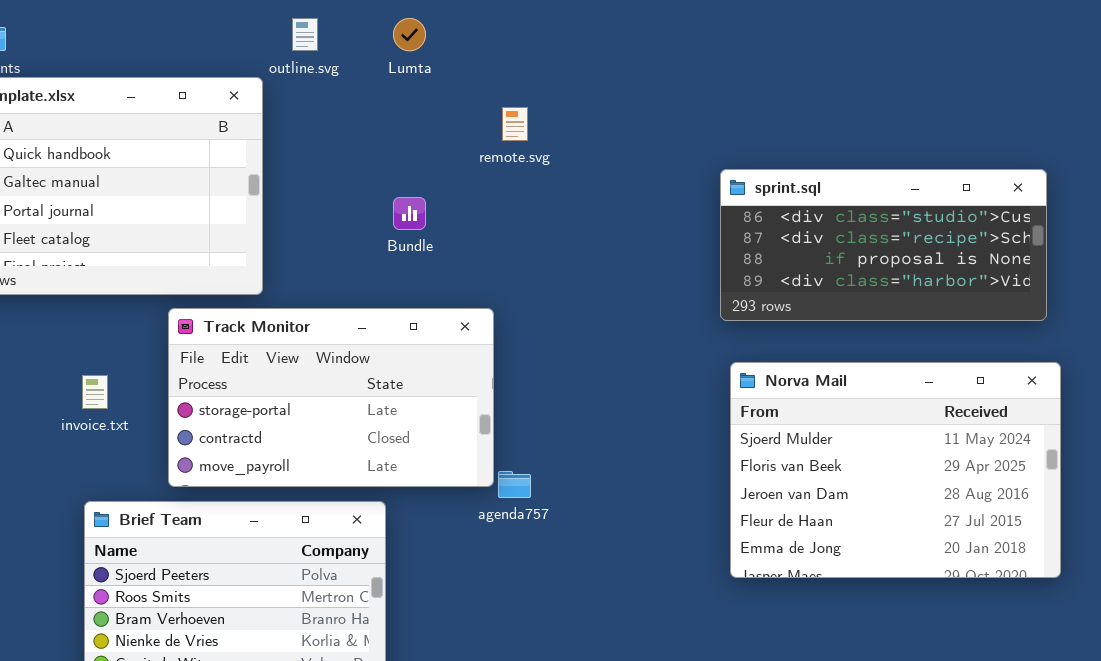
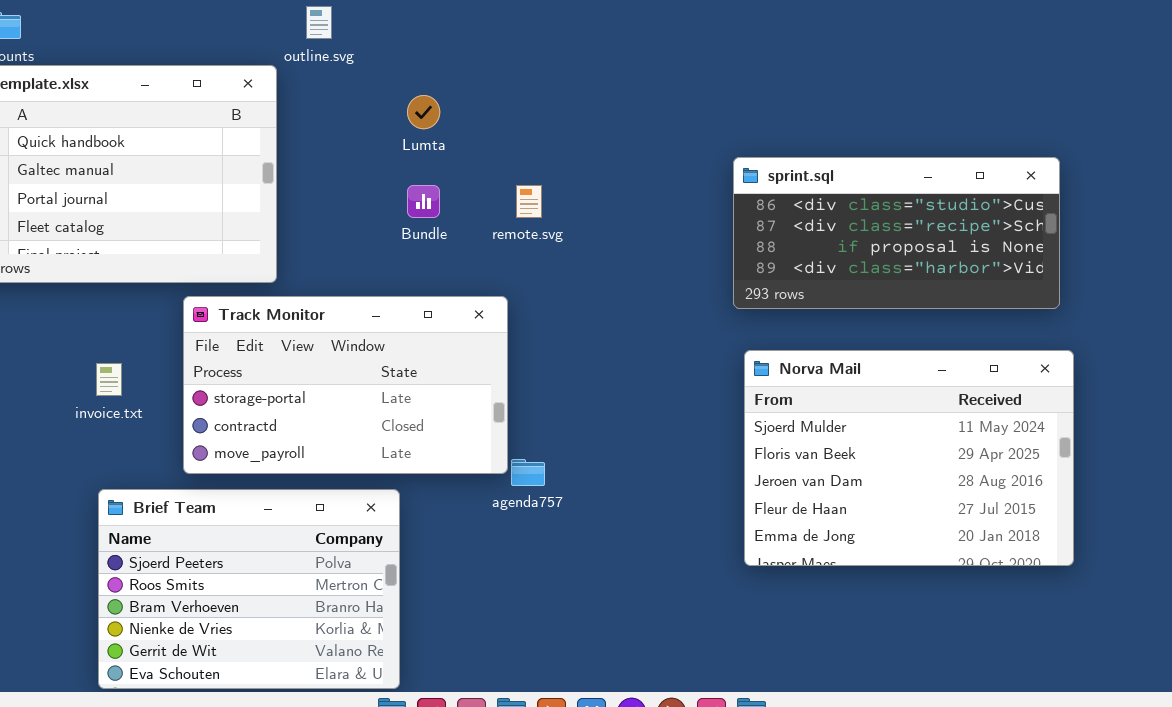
Lumta: [393,18,426,51] -> [407,95,440,129], moved
remote.svg: [502,107,528,141] -> [516,185,542,218], moved

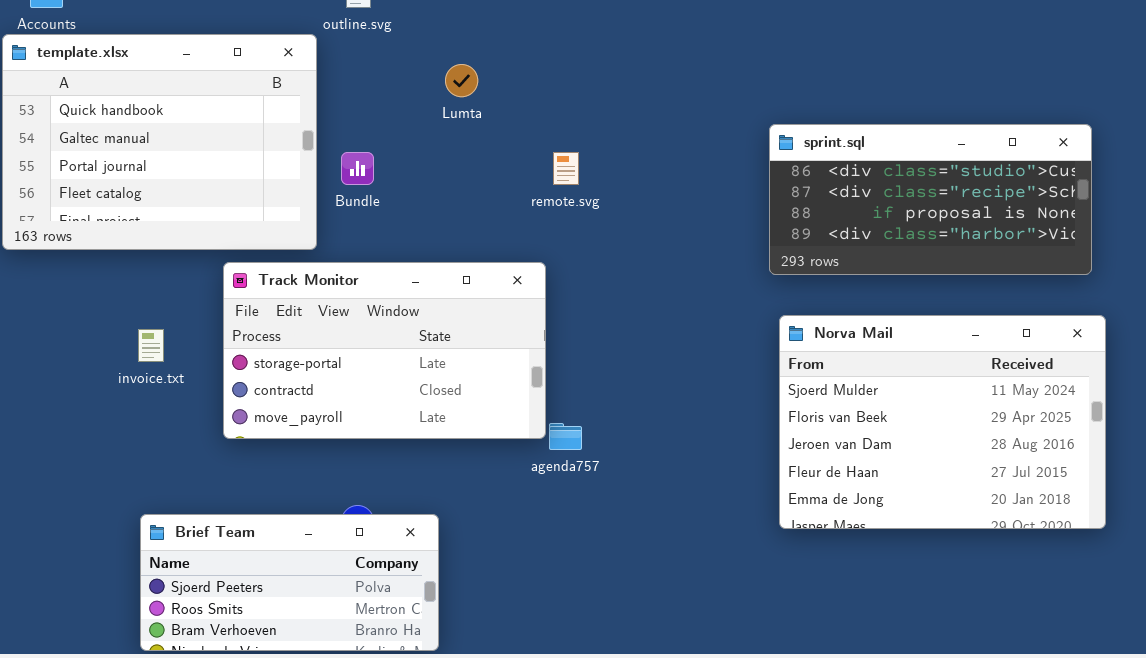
Bundle: [407,185,440,218] -> [341,152,374,185], moved
Brief Team: [98,489,400,689] -> [140,514,439,651], resized

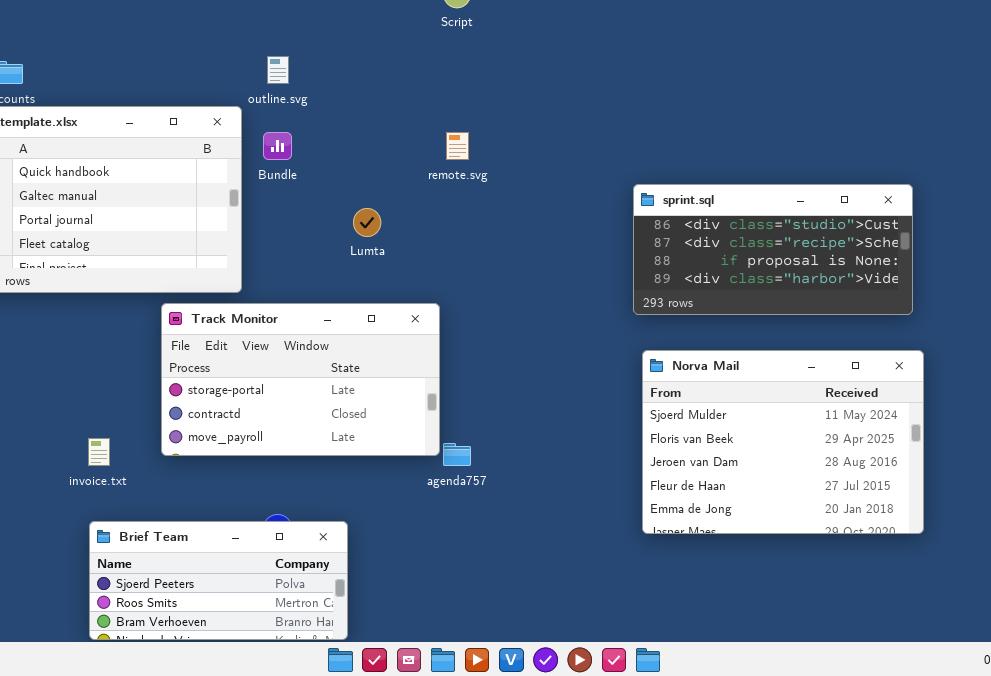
Lumta: [445,64,478,97] -> [353,208,381,237], moved
Bundle: [341,152,374,185] -> [263,132,292,160], moved
remote.svg: [553,152,579,185] -> [446,132,469,160], moved
invoice.txt: [138,329,164,362] -> [88,438,110,466], moved

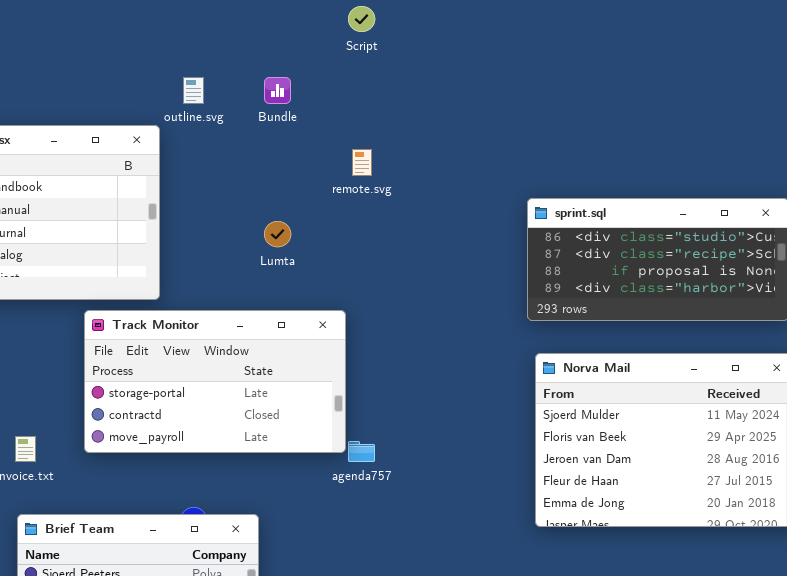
Bundle: [263,132,292,160] -> [264,77,291,104], moved

